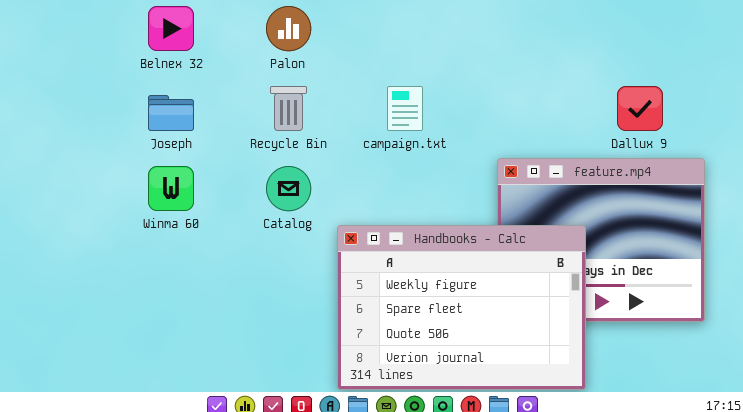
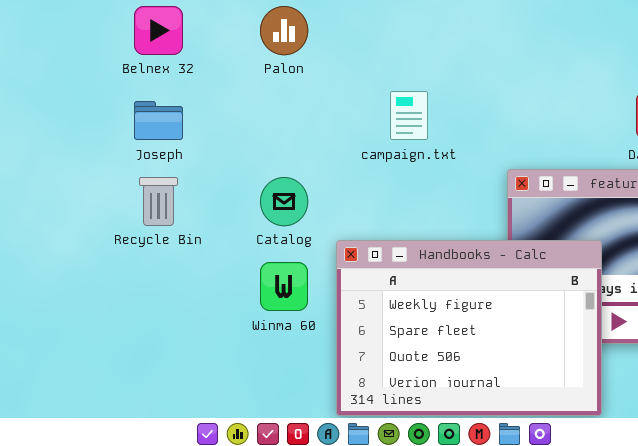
Recycle Bin: [270,86,307,131] -> [139,177,178,226], moved
Winma 60: [148,166,194,211] -> [260,262,308,311], moved

